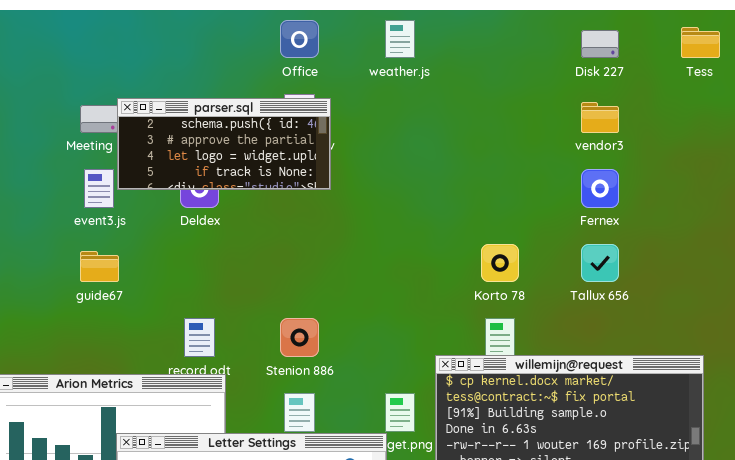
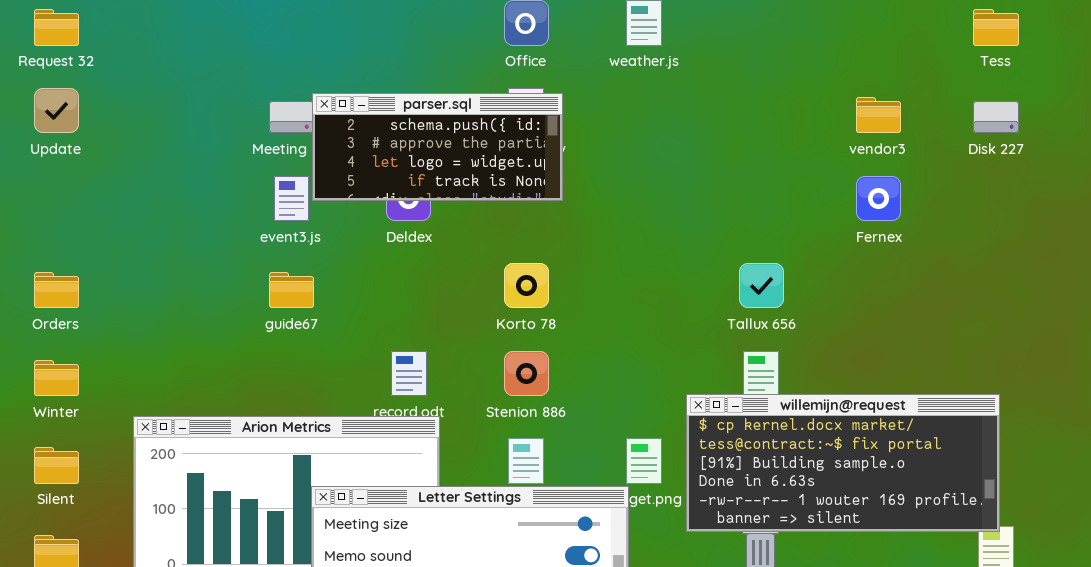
Disk 227: [581,30,619,58] -> [973,101,1019,133], moved
Korto 78: [481,244,519,282] -> [504,263,549,308], moved
Tallux 656: [581,244,619,282] -> [739,263,784,308], moved

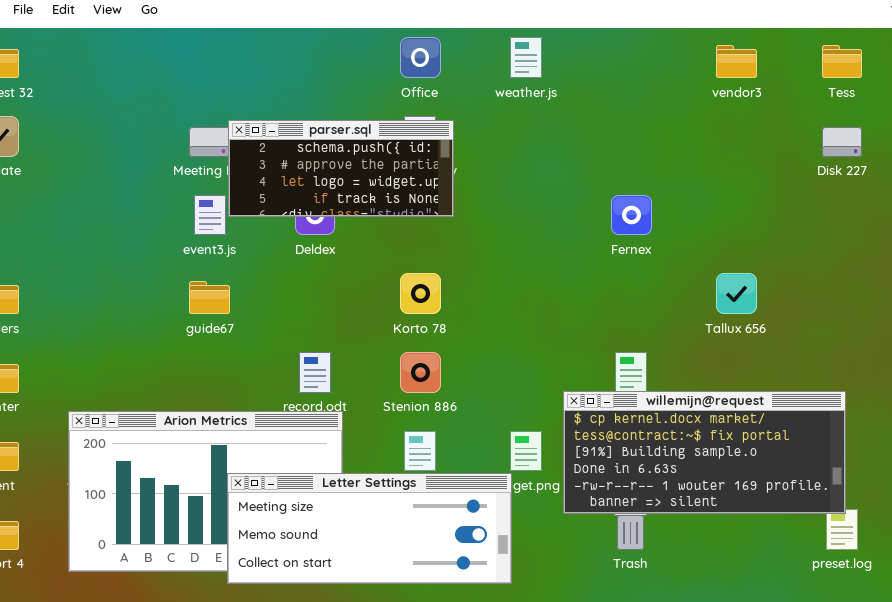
vendor3: [856,97,901,133] -> [716,45,757,78], moved
Fernex: [856,176,901,221] -> [611,195,652,235], moved
Tallux 656: [739,263,784,308] -> [716,273,757,314], moved

